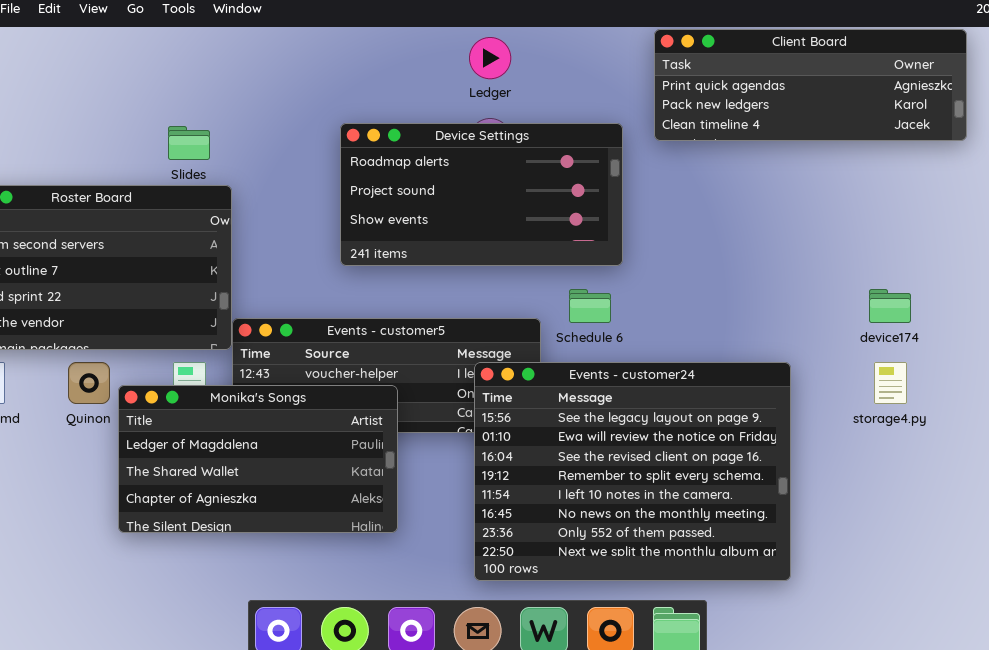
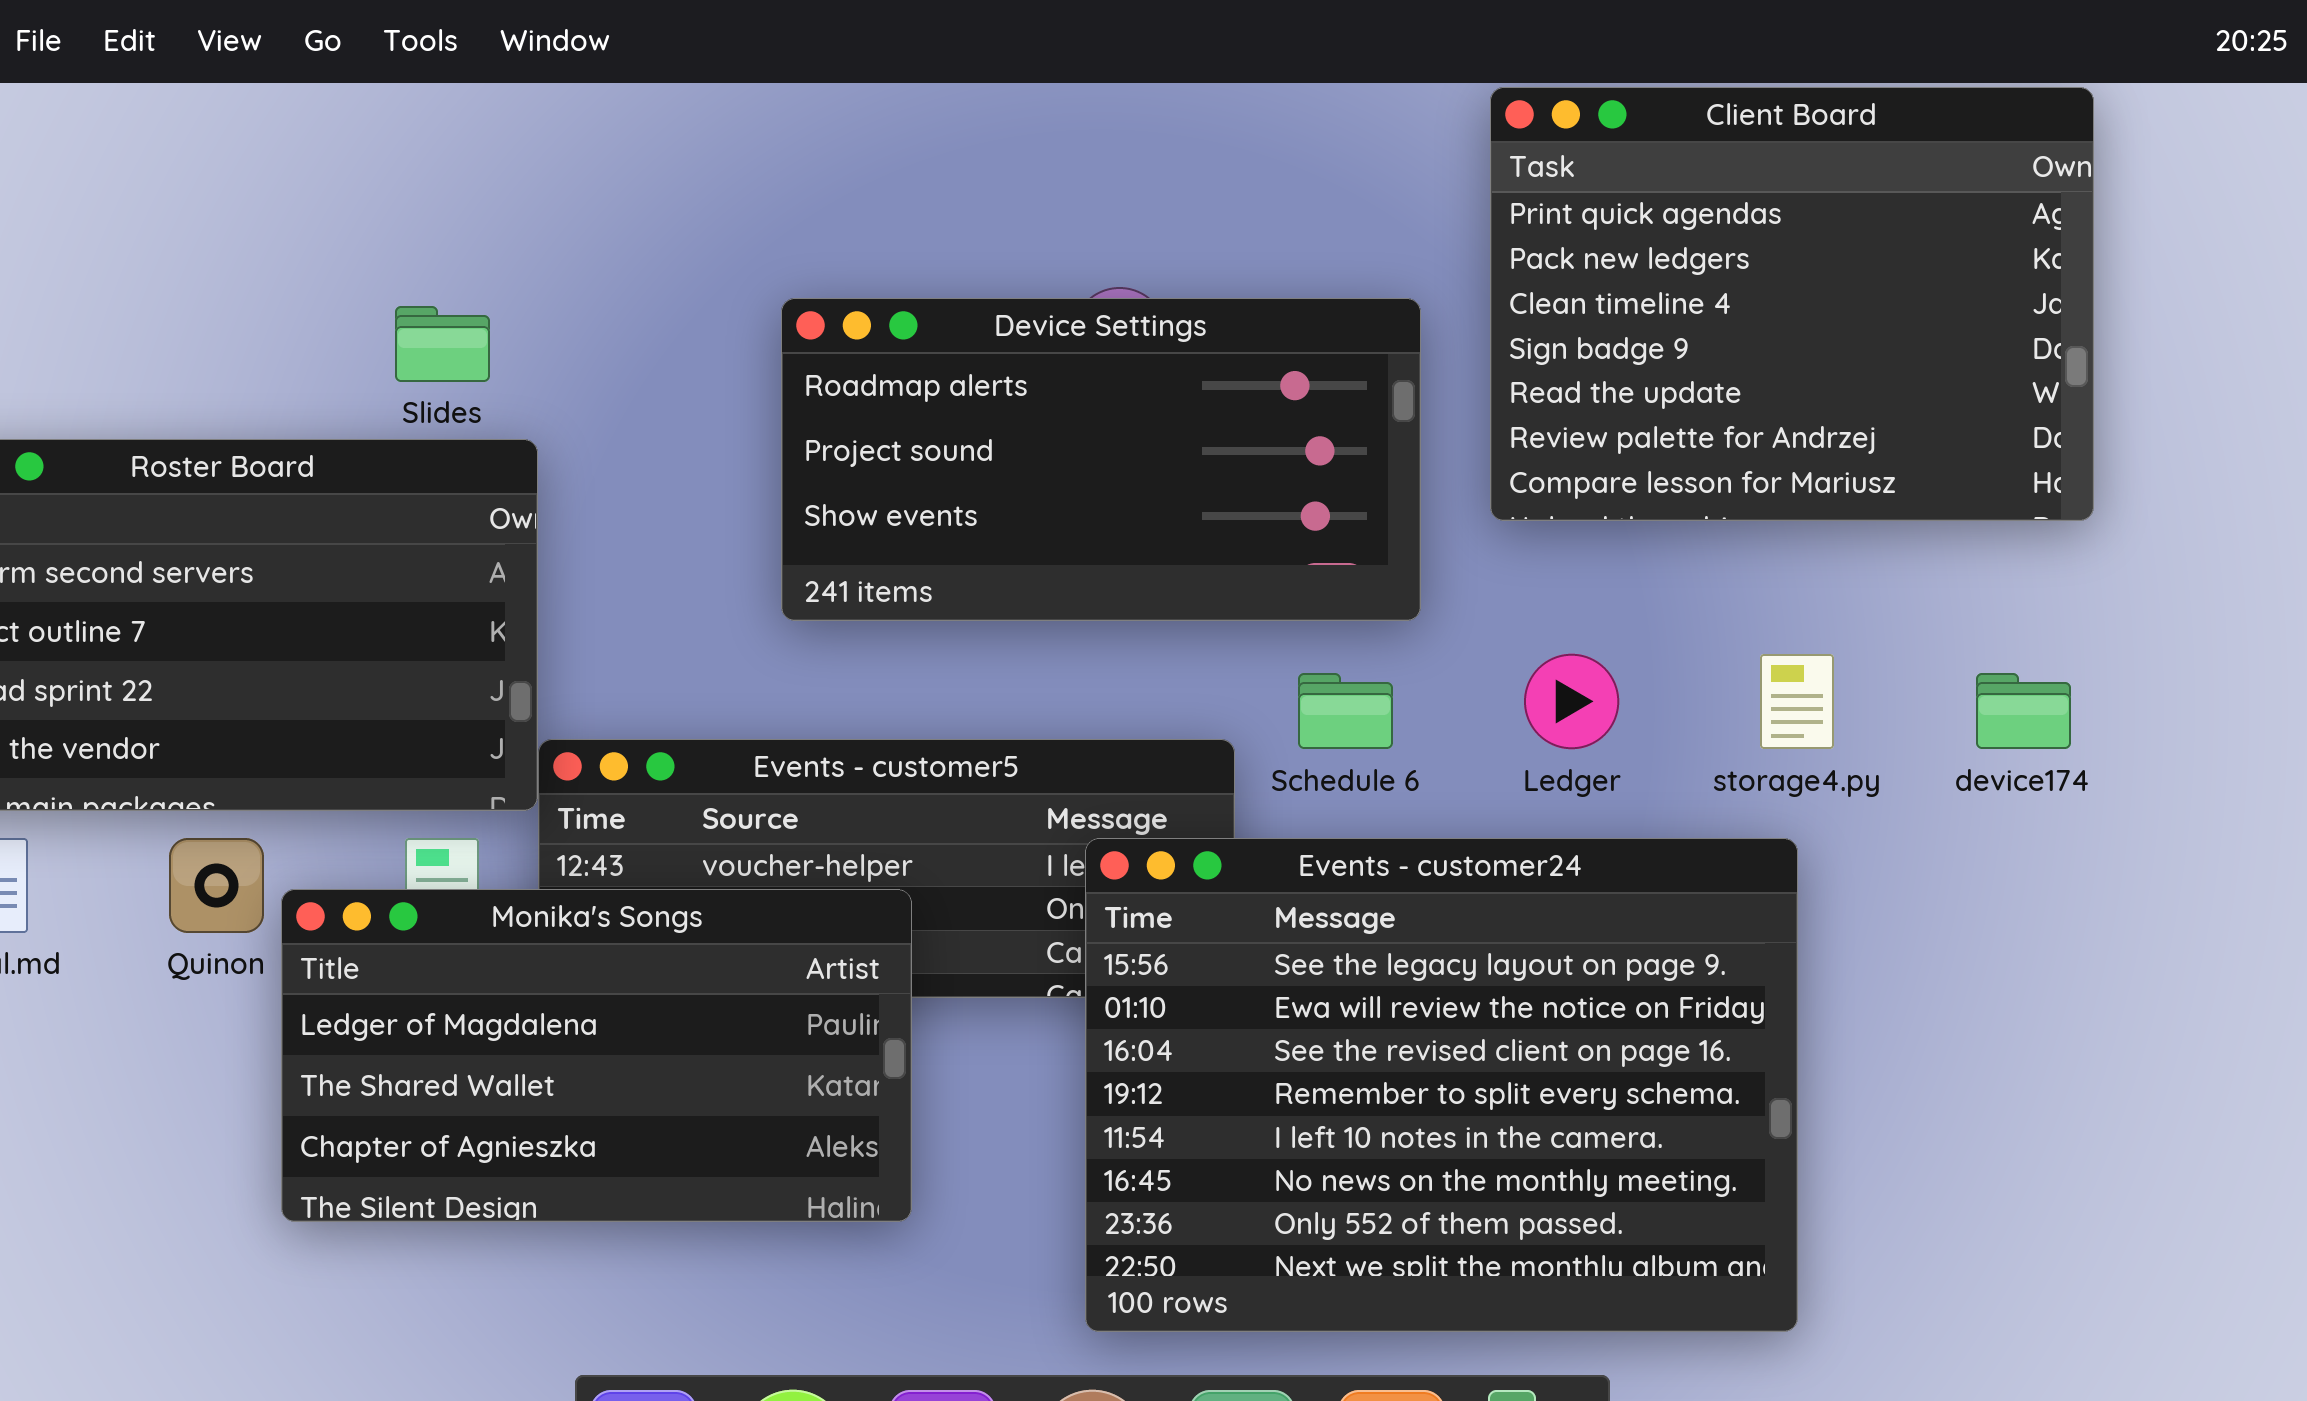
Client Board: [654,29,967,141] -> [1490,87,2094,521], resized
Ledger: [469,37,511,79] -> [1524,654,1619,749], moved
storage4.py: [874,362,907,404] -> [1760,654,1834,749], moved

